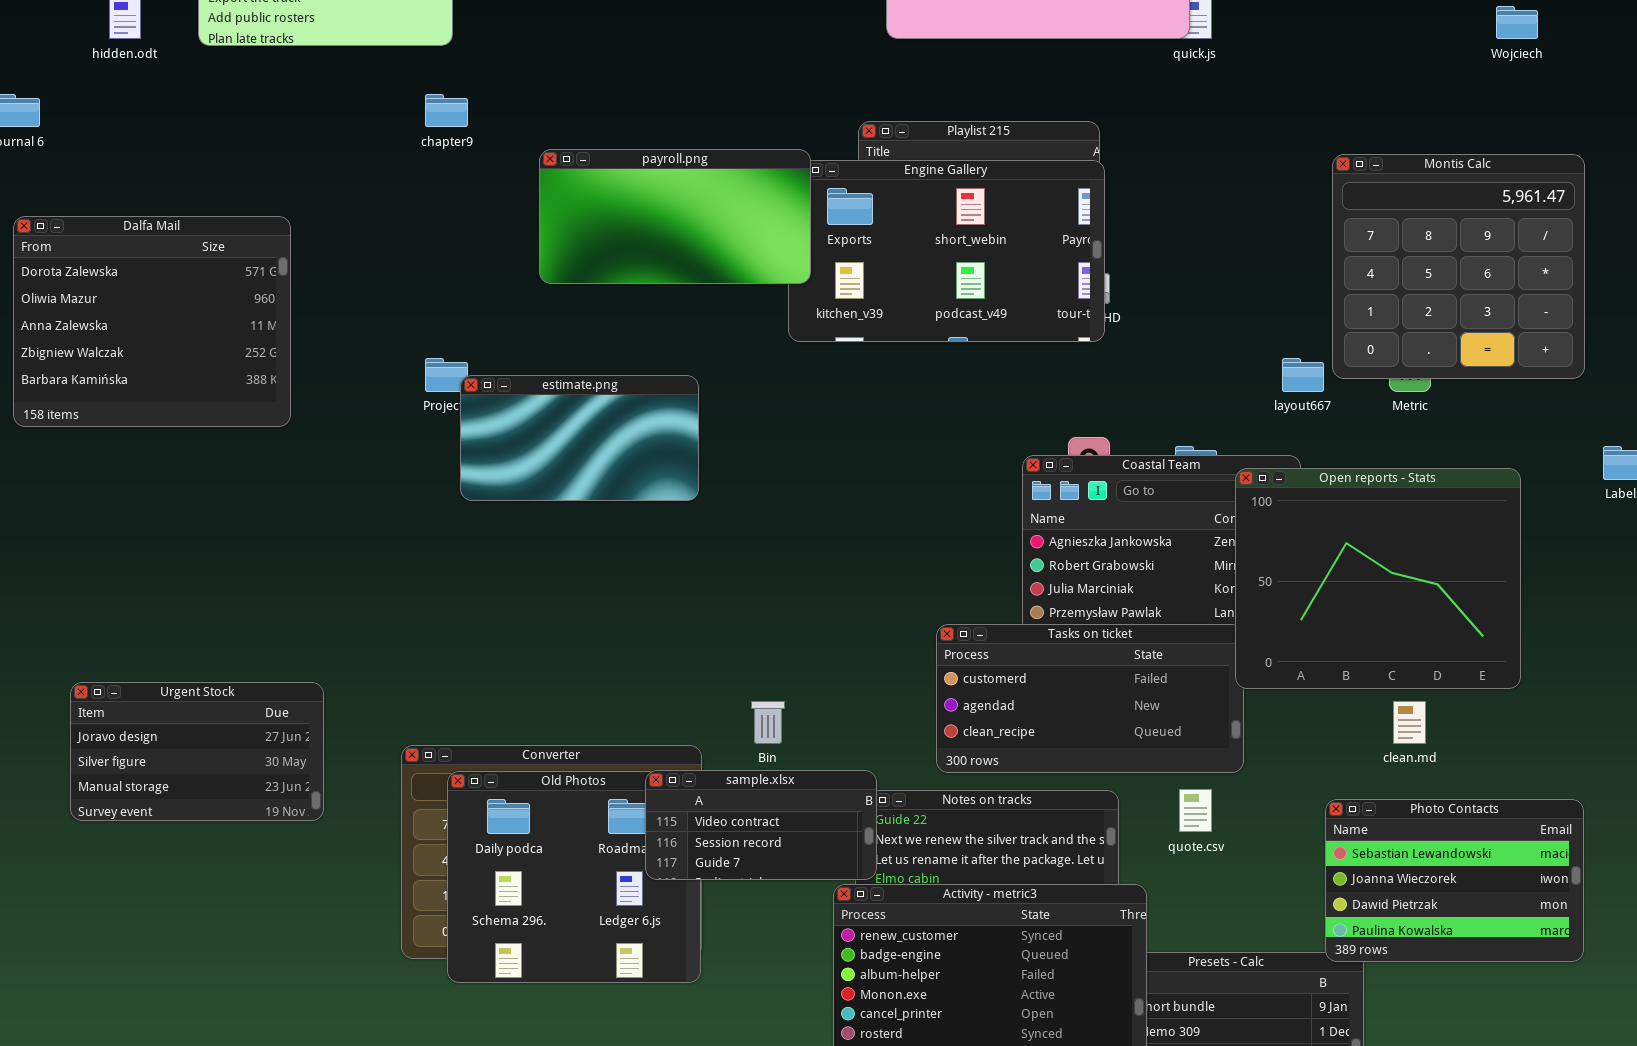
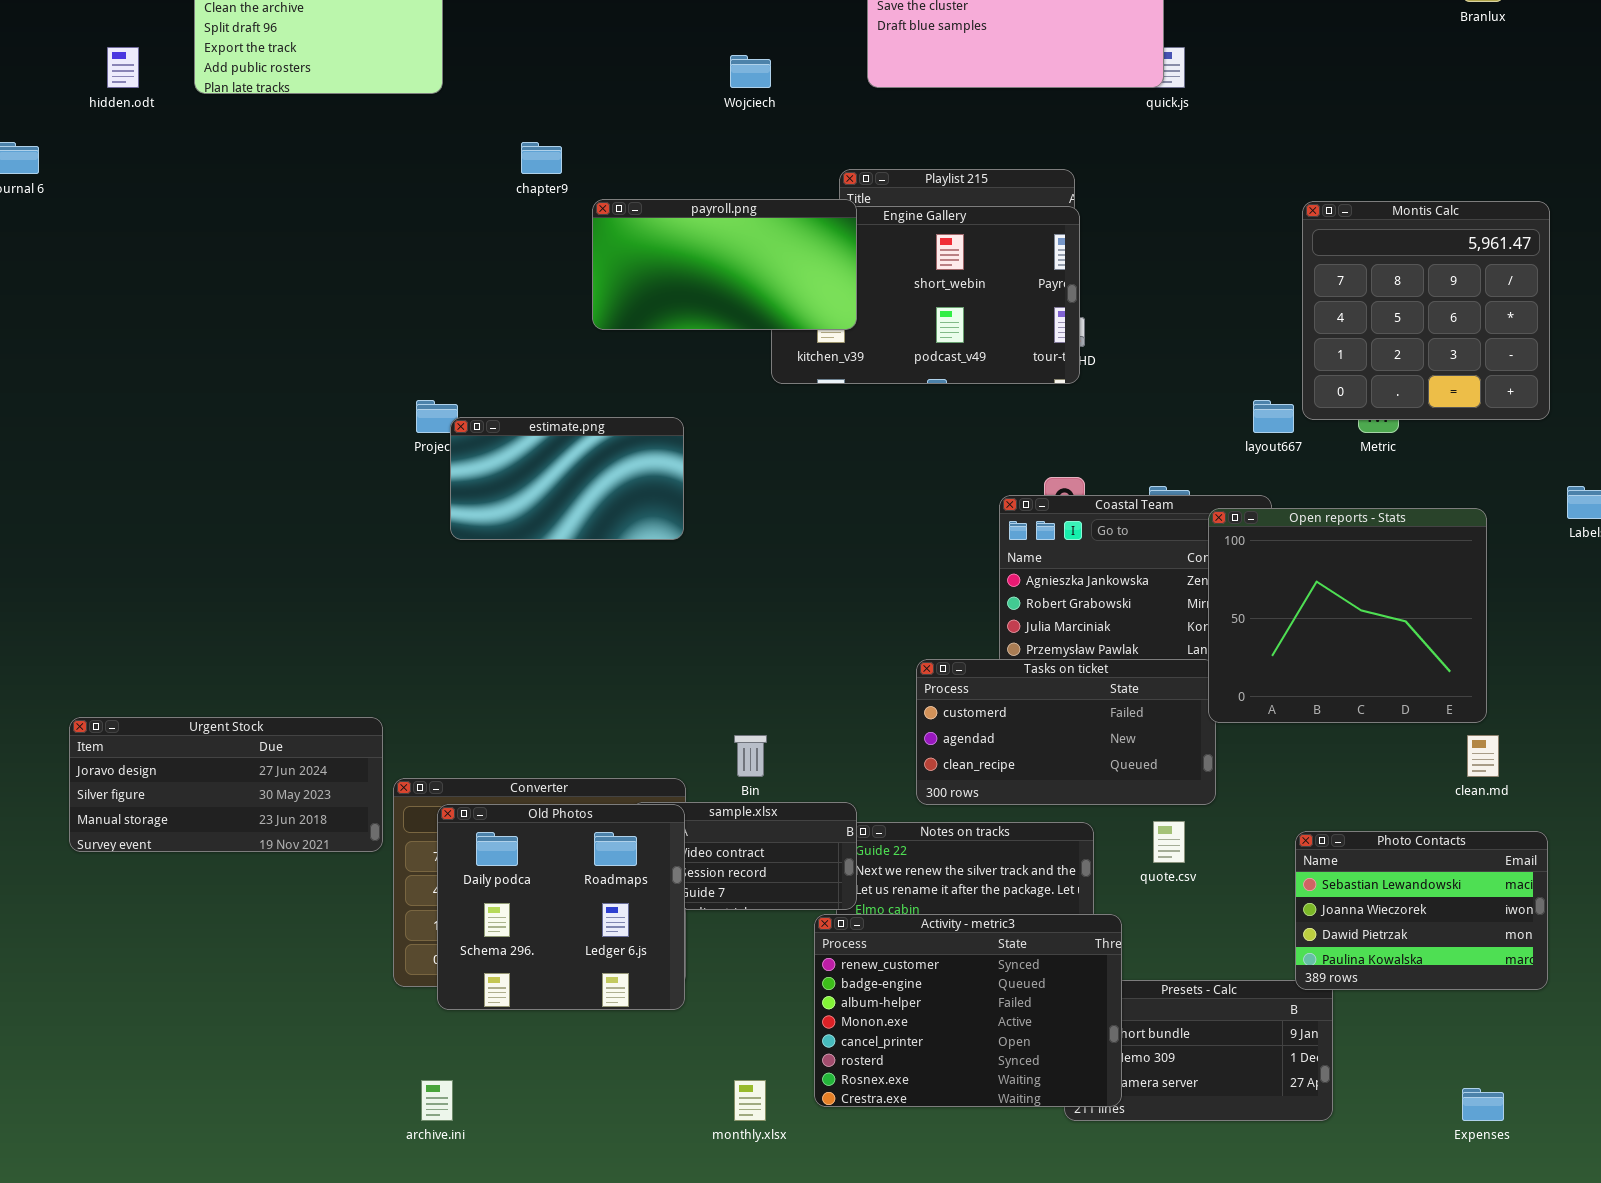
Wojciech: [1496,6,1538,39] -> [730,55,771,88], moved
chapter9: [425,94,468,127] -> [521,142,562,174], moved
payroll.png: [539,149,811,284] -> [592,199,857,330], moved
Dalfa Mail: [13,216,291,427] -> none, closed
Urgent Stock: [70,682,324,821] -> [69,717,383,852], resized
clean.md: [1393,701,1426,744] -> [1467,735,1499,777], moved
Old Photos: [447,771,701,983] -> [437,804,685,1010], raised

